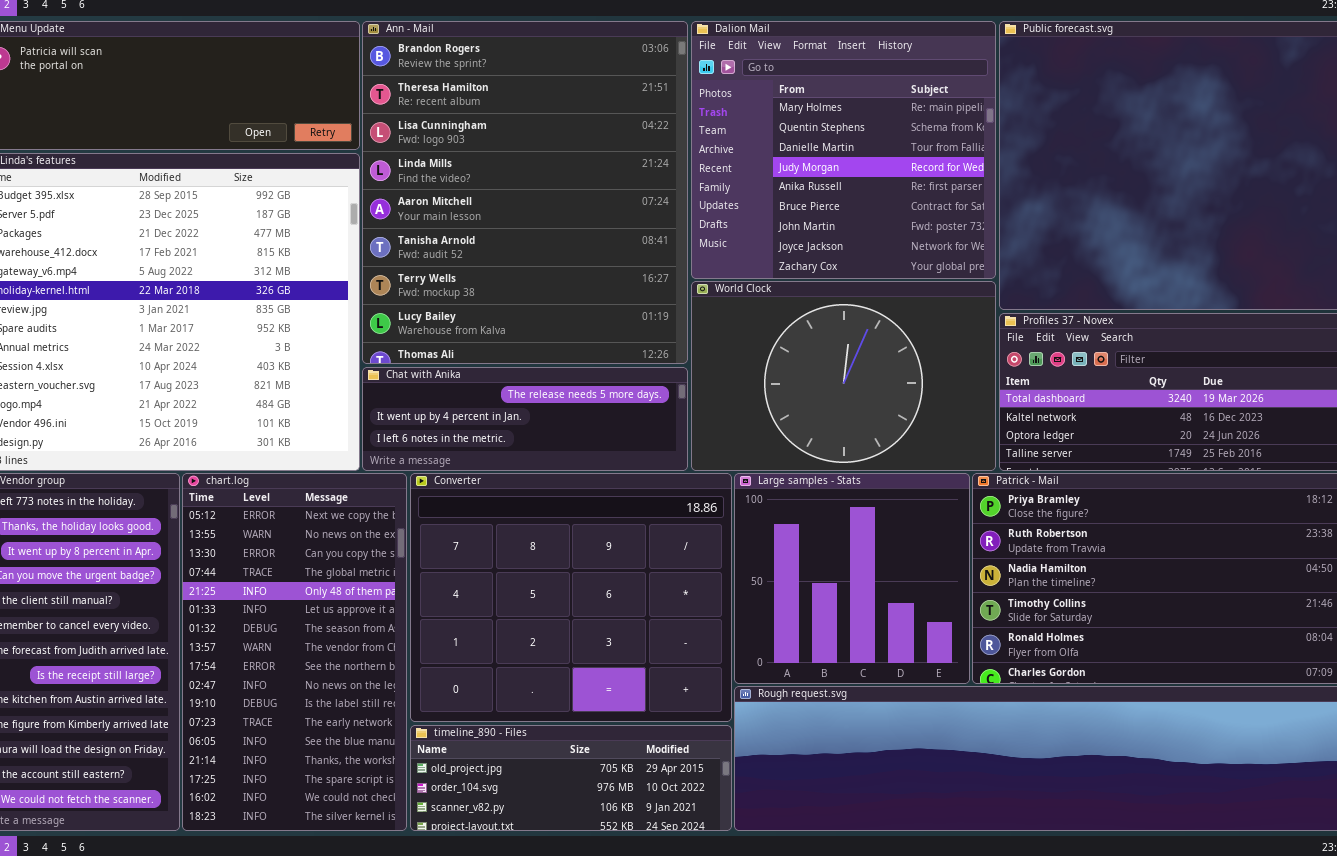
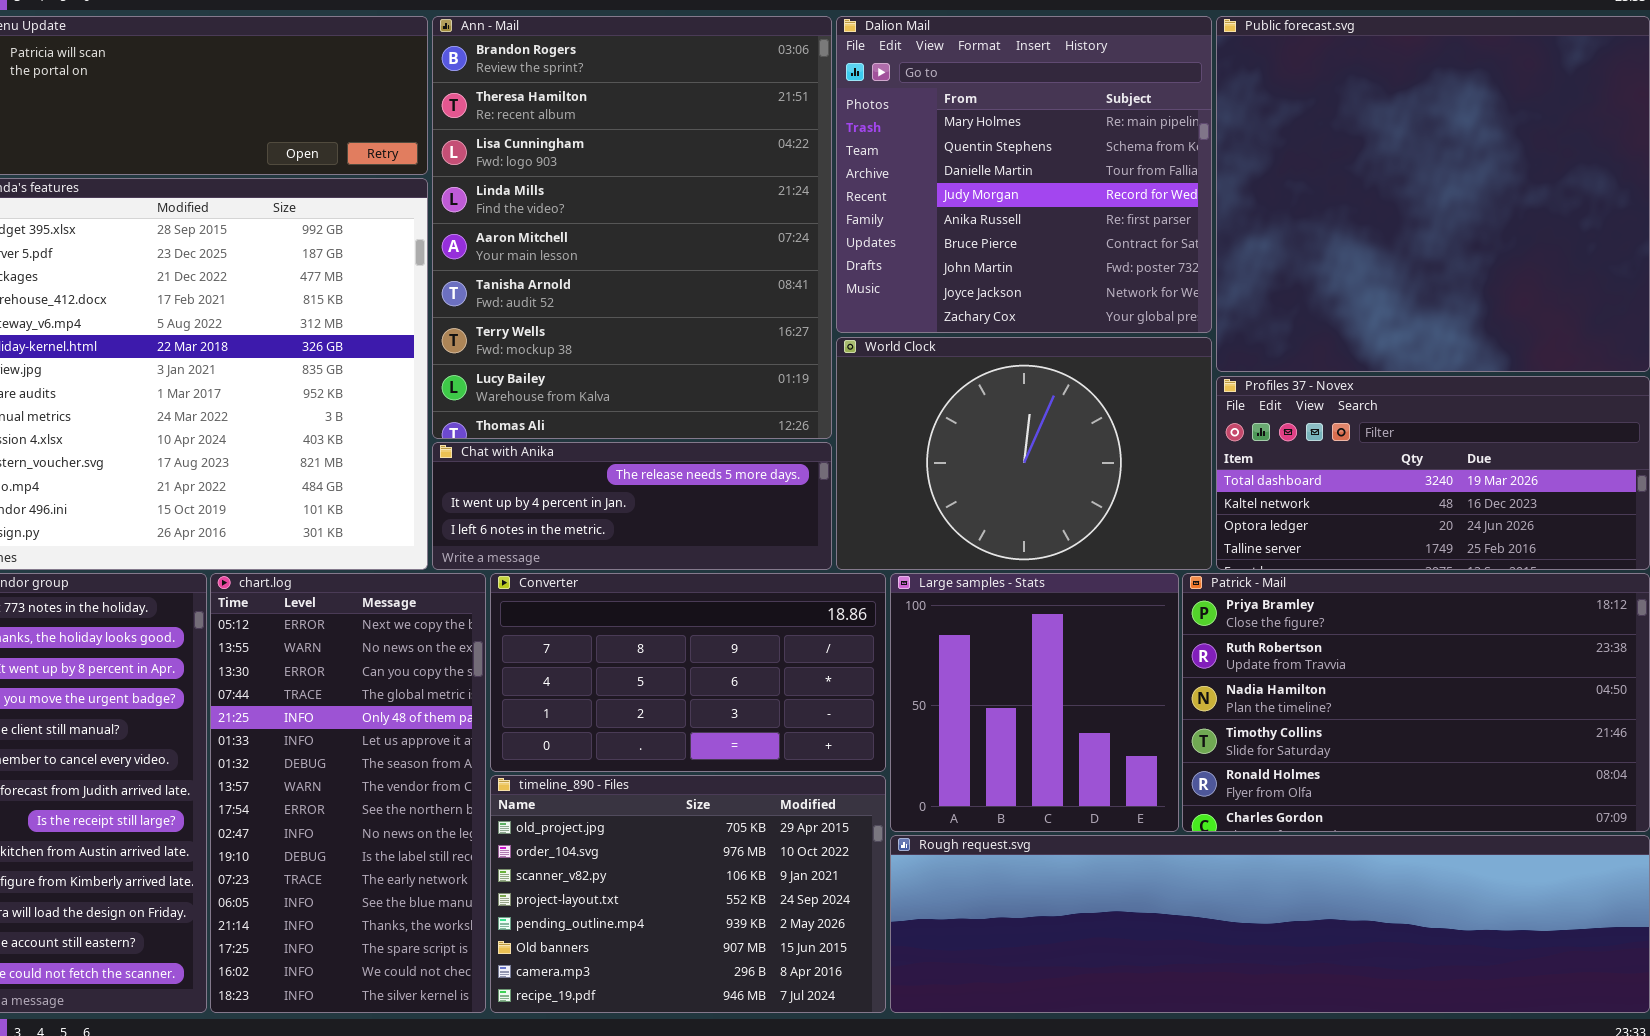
Converter: [410,473,732,722] -> [490,573,886,772], resized
timeline_890 - Files: [410,725,732,831] -> [490,775,886,1013], resized

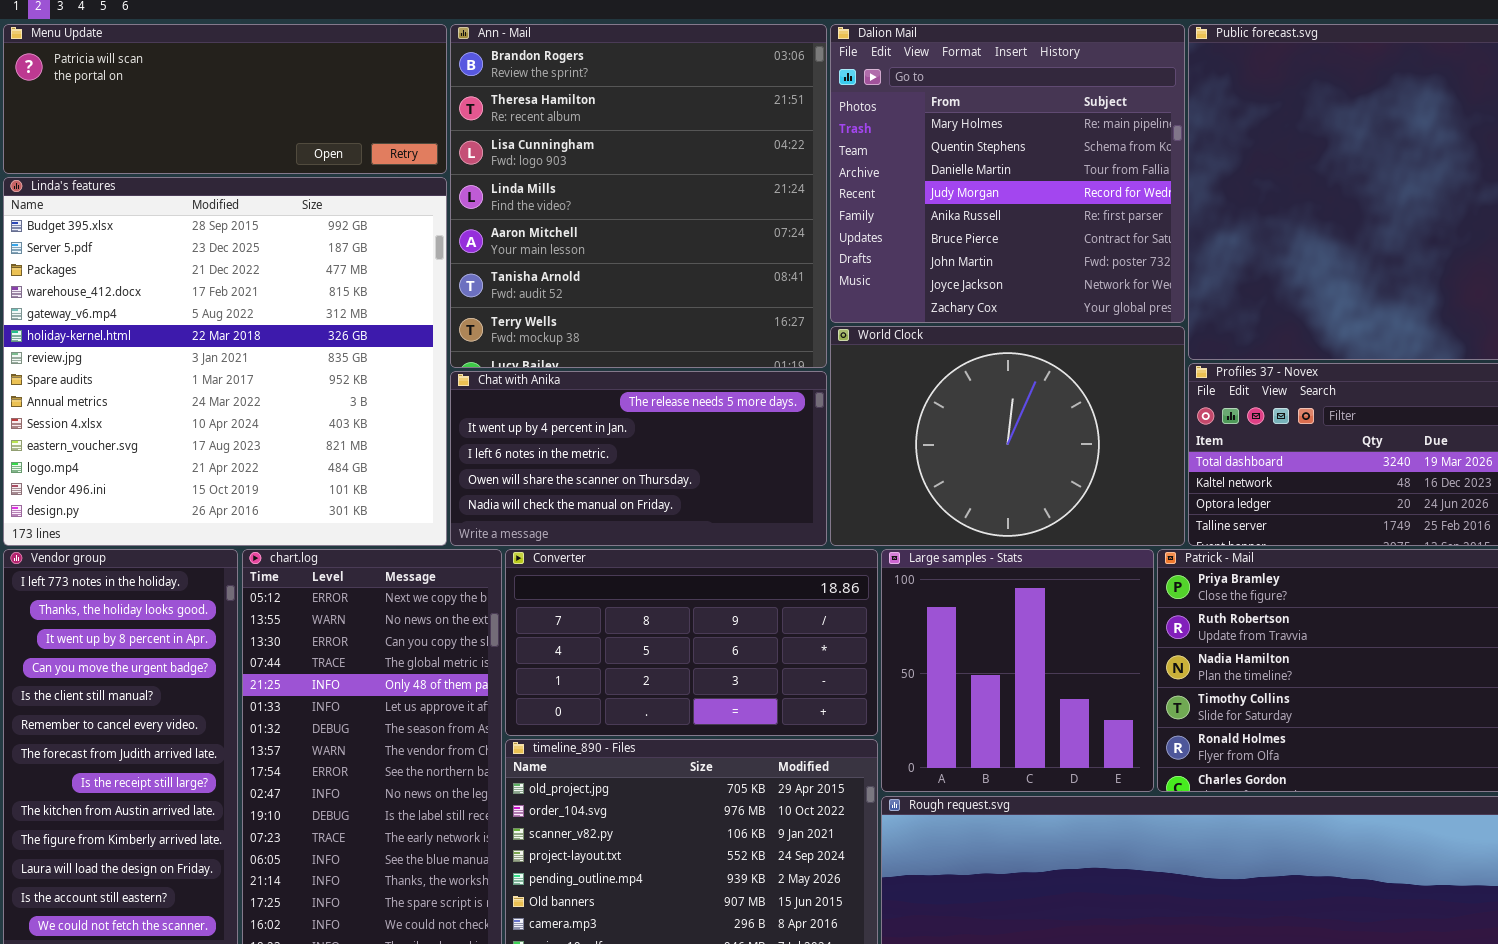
Ann - Mail: [432,16,832,439] -> [450,24,827,368], resized
Chat with Anika: [432,442,832,570] -> [450,371,827,546], resized

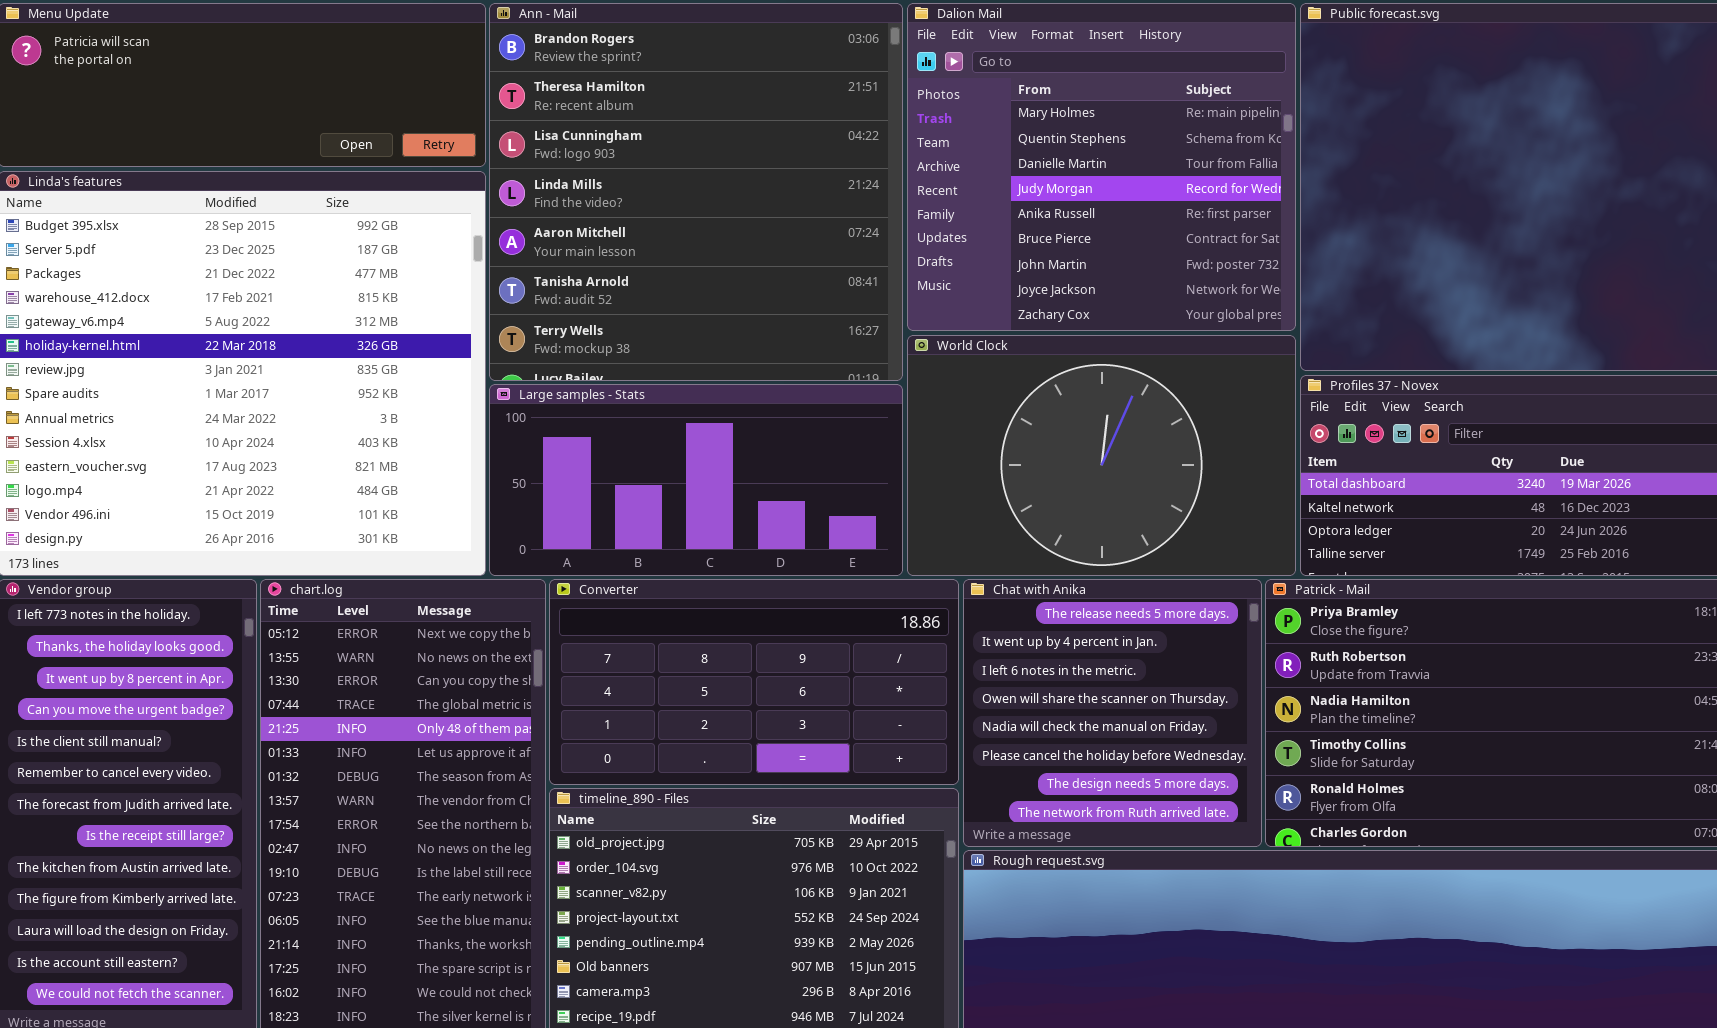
Chat with Anika: [450,371,827,546] -> [963,579,1262,847], moved, resized
Large samples - Stats: [881,549,1154,792] -> [489,384,903,576], moved, resized

